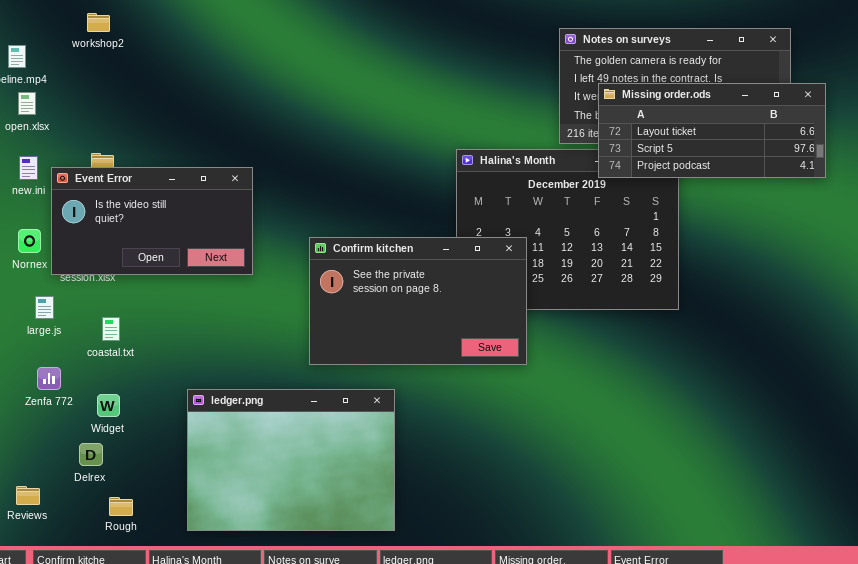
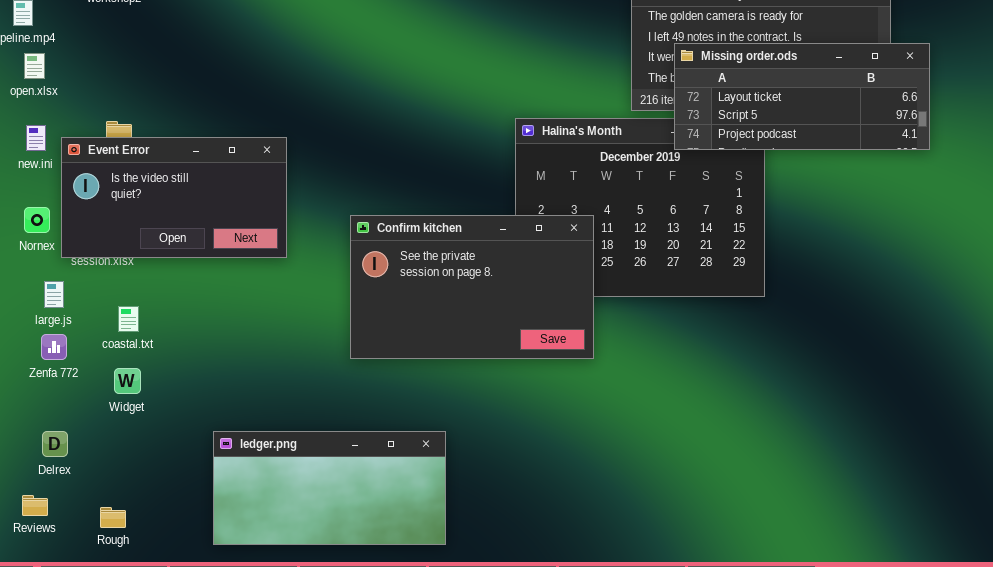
Zenfa 772: [37,367,61,390] -> [41,334,67,360], moved
ledger.png: [187,389,395,531] -> [213,431,446,545], resized
Widget: [97,394,120,417] -> [114,368,141,394], moved
Delrex: [79,443,103,466] -> [42,431,68,457], moved
Rough: [109,497,133,516] -> [100,507,126,528], moved

